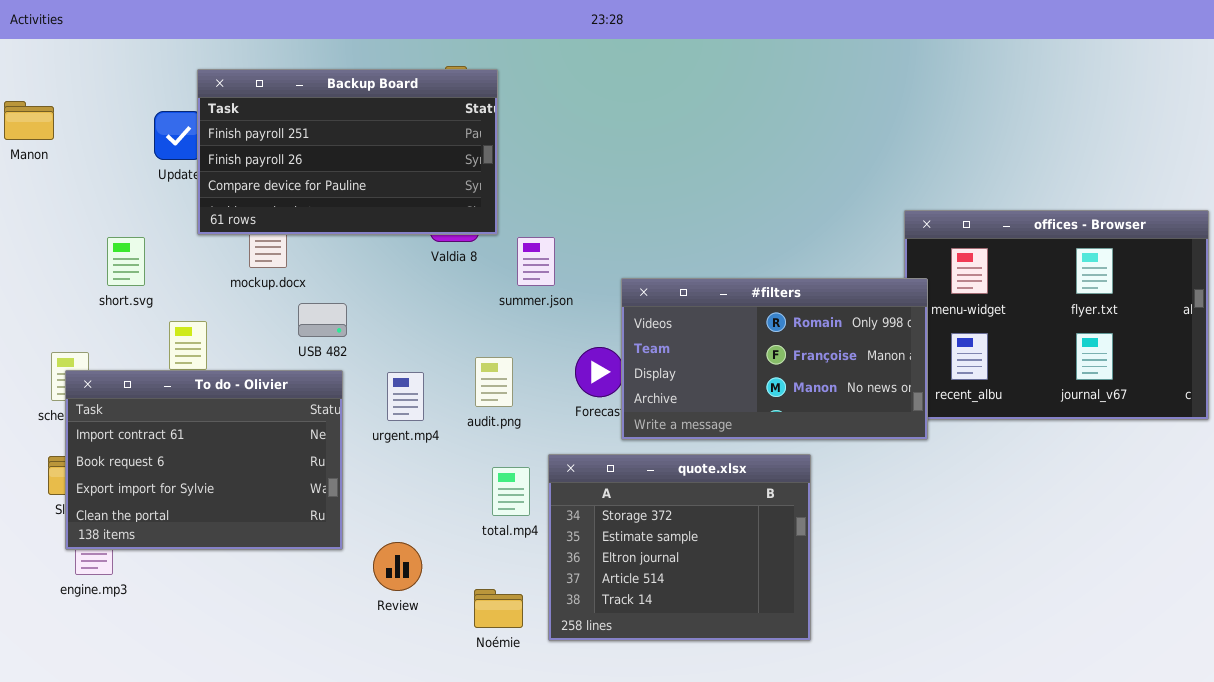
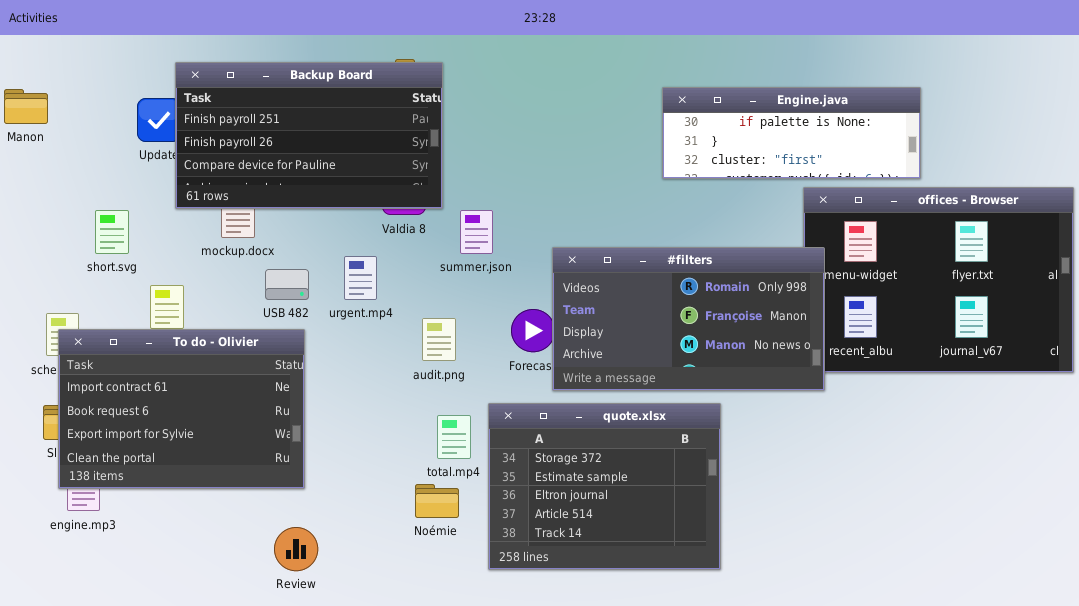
Engine.java: none -> [662,87,921,179], opened
urgent.mp4: [387,372,424,421] -> [344,256,377,300], moved
Review: [373,542,422,591] -> [274,527,318,571], moved
Noémie: [474,589,523,628] -> [415,484,459,518], moved

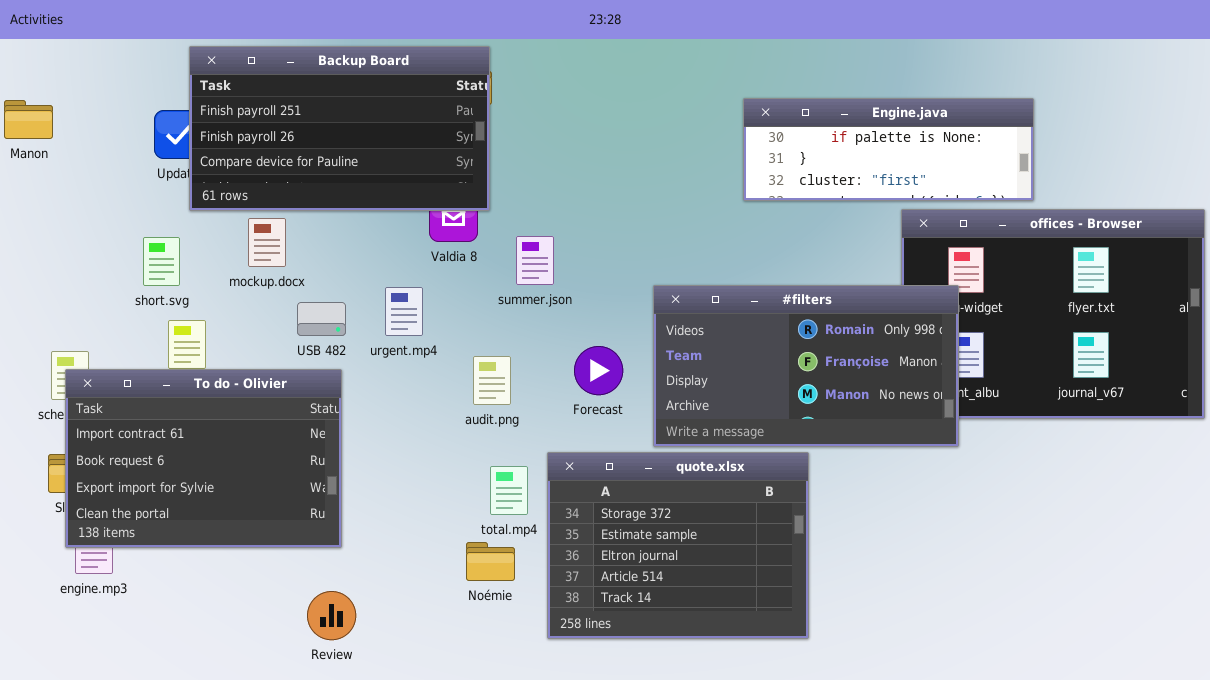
Backup Board: [175,62,443,209] -> [189,46,490,211], moved
short.svg: [95,210,129,254] -> [143,237,180,286], moved
#filters: [552,247,825,391] -> [653,285,959,447], moved

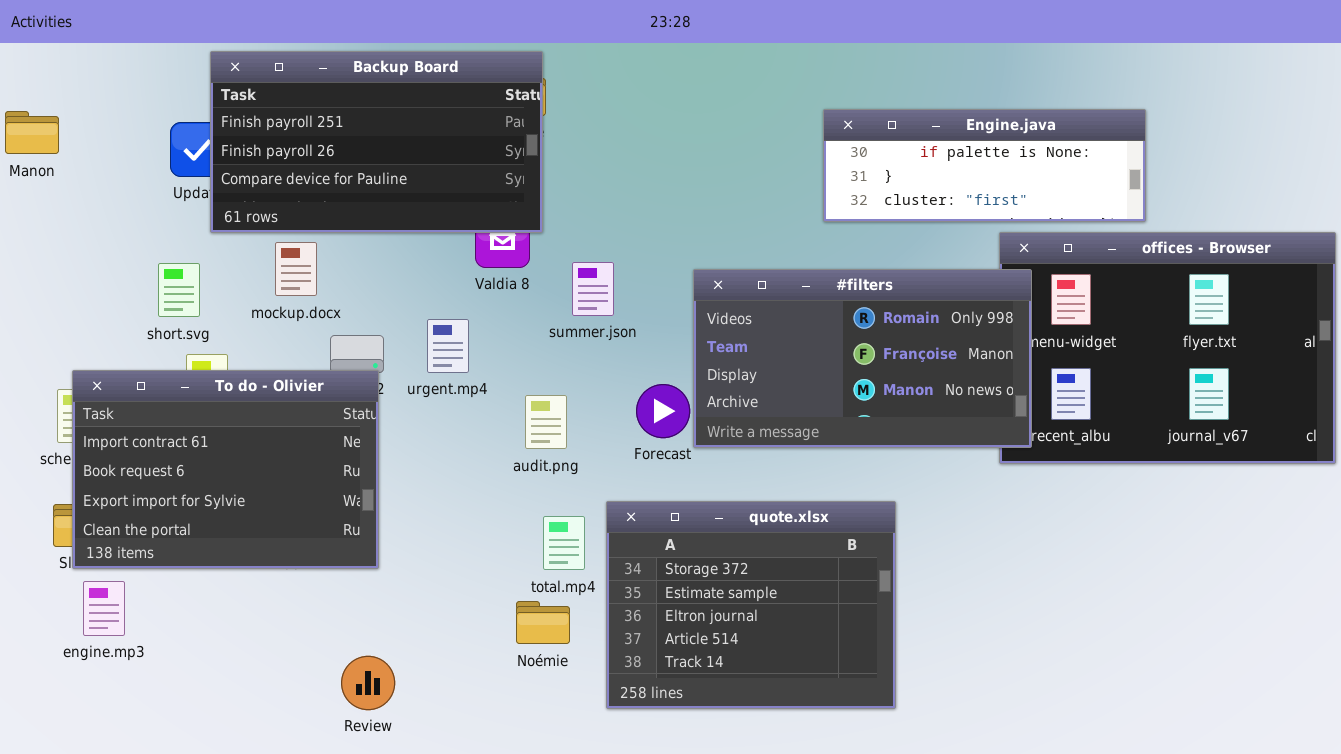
#filters: [653,285,959,447] -> [693,269,1032,448], moved
To do - Olivier: [65,369,342,548] -> [72,370,379,569], moved

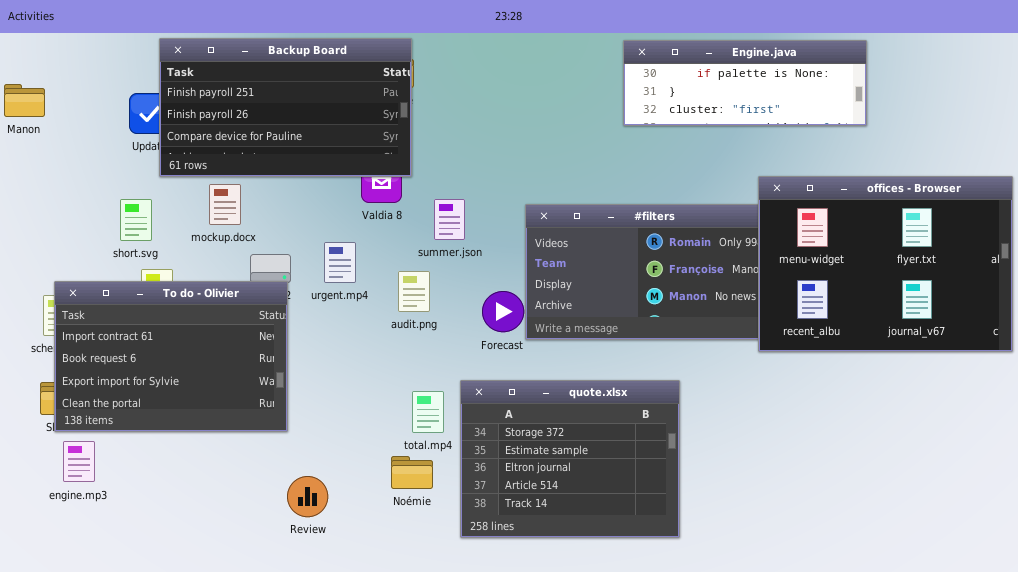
Engine.java: [823,109,1146,222] -> [623,40,867,126], moved
offices - Browser: [999,232,1336,464] -> [758,176,1013,352], raised
audit.png: [525,395,567,449] -> [398,271,430,312], moved
Review: [341,656,395,710] -> [287,476,328,517], moved

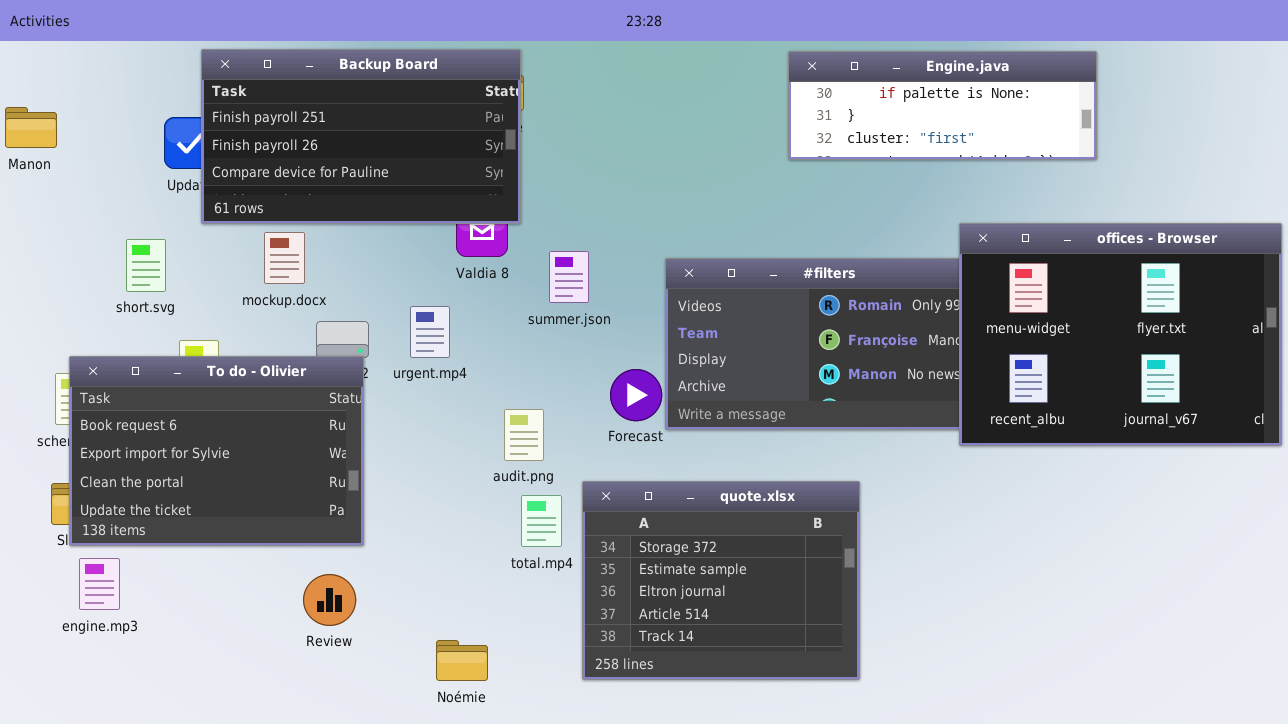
short.svg: [120,199,152,241] -> [126,239,166,292], moved
audit.png: [398,271,430,312] -> [504,409,544,461], moved
To do - Olivier: [54,281,288,432] -> [69,356,364,546], scrolled down 1 row
Noémie: [391,456,433,489] -> [436,640,488,681], moved
Review: [287,476,328,517] -> [303,574,356,626], moved

